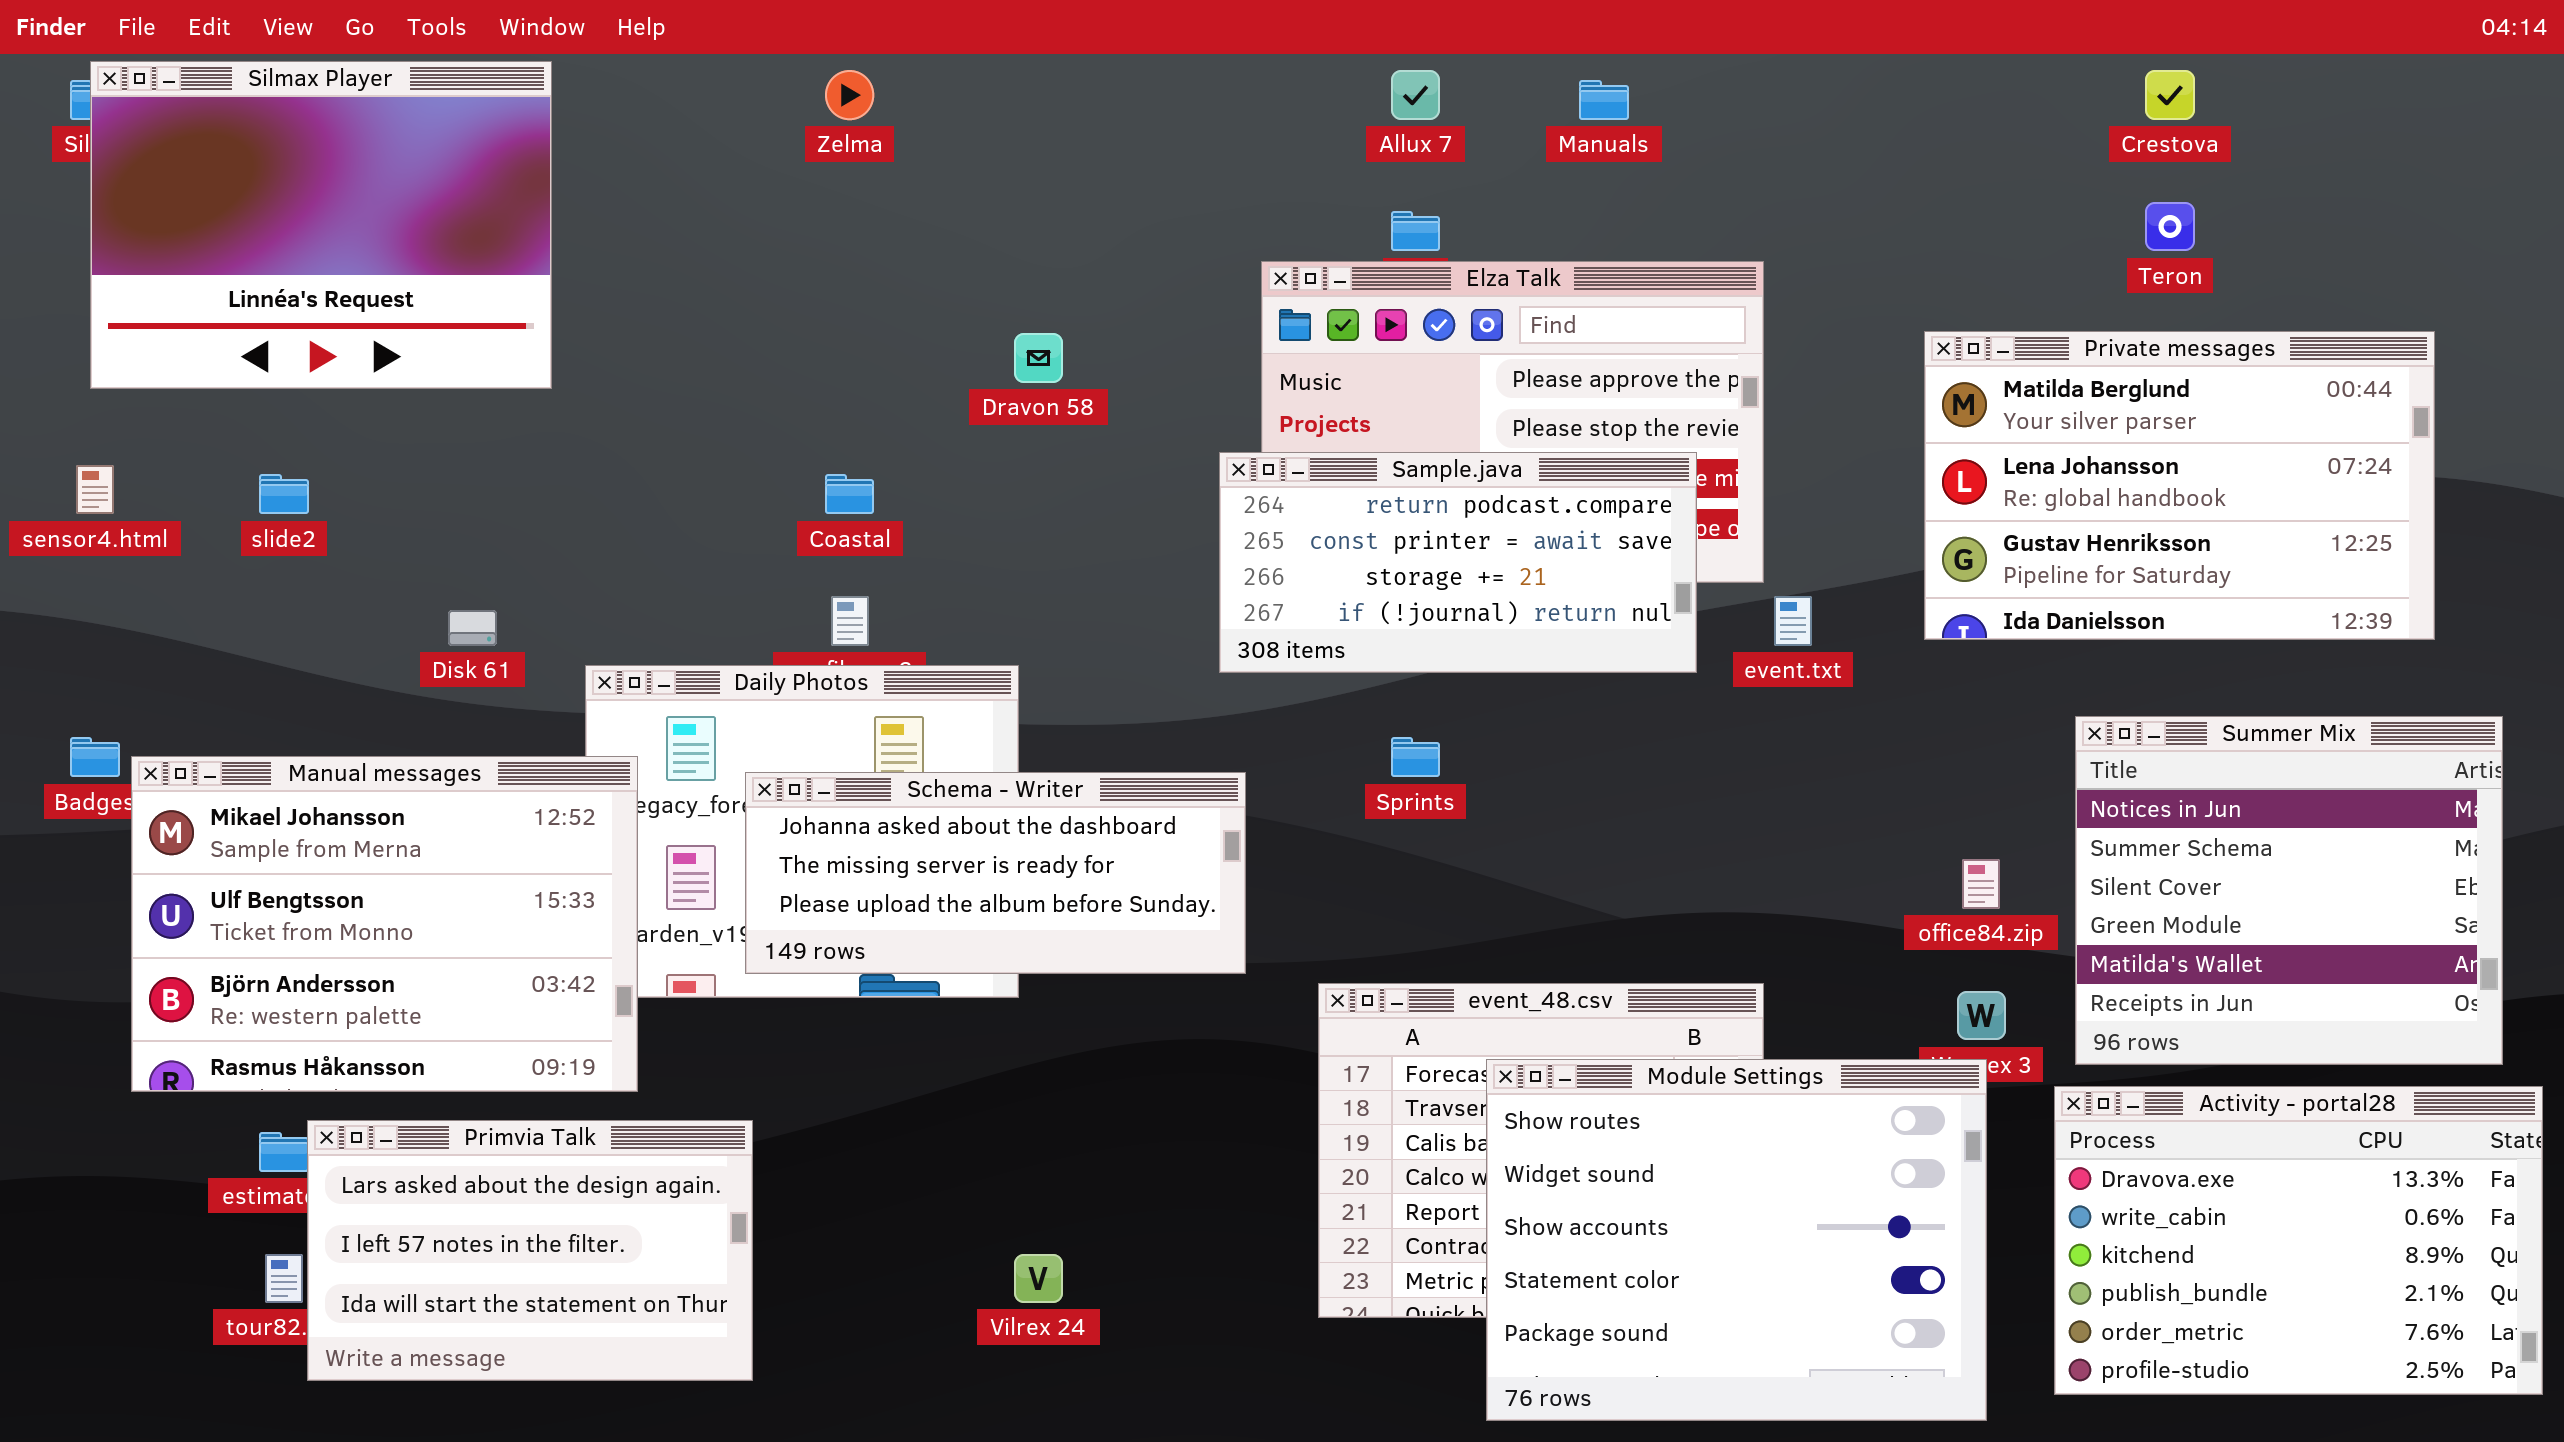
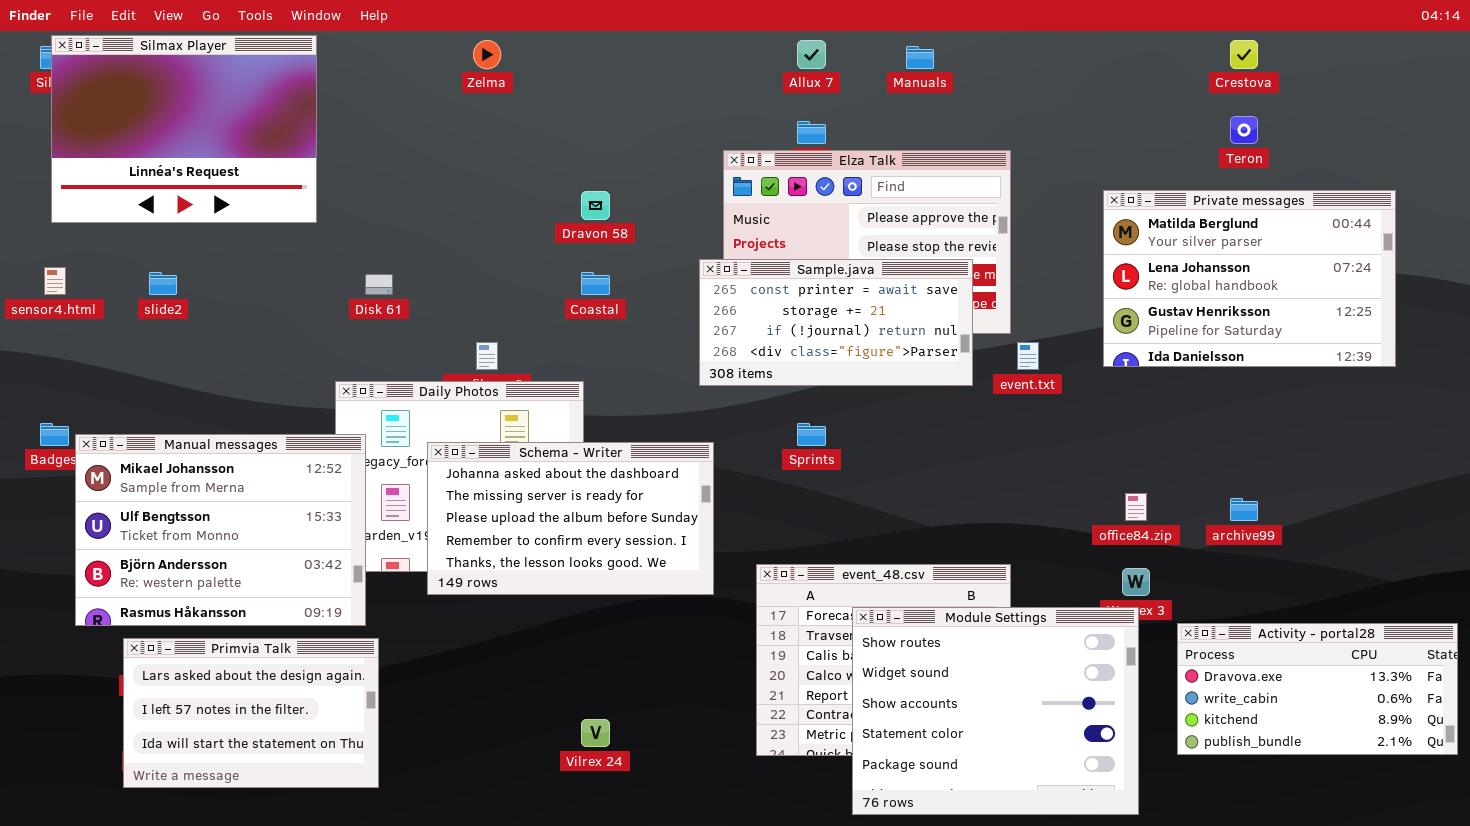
Sample.java: [1219,452,1697,673] -> [699,259,973,386], scrolled down 1 row
Coastal: [825,474,874,514] -> [581,272,610,295], moved
Disk 61: [448,610,497,646] -> [365,274,393,295], moved
Summer Mix: [2075,716,2503,1065] -> none, closed
Schema - Writer: [745,772,1246,974] -> [427,442,714,595], resized
Activity - portal28: [2054,1086,2543,1395] -> [1177,623,1458,755], resized
Primvia Talk: [307,1120,753,1381] -> [123,638,379,788], moved

